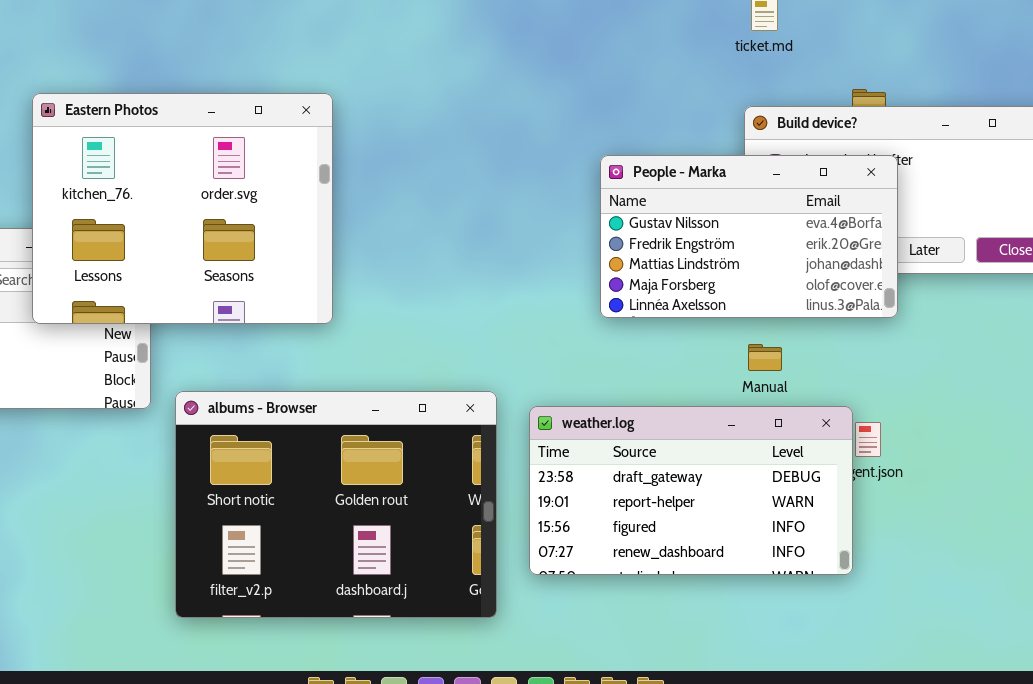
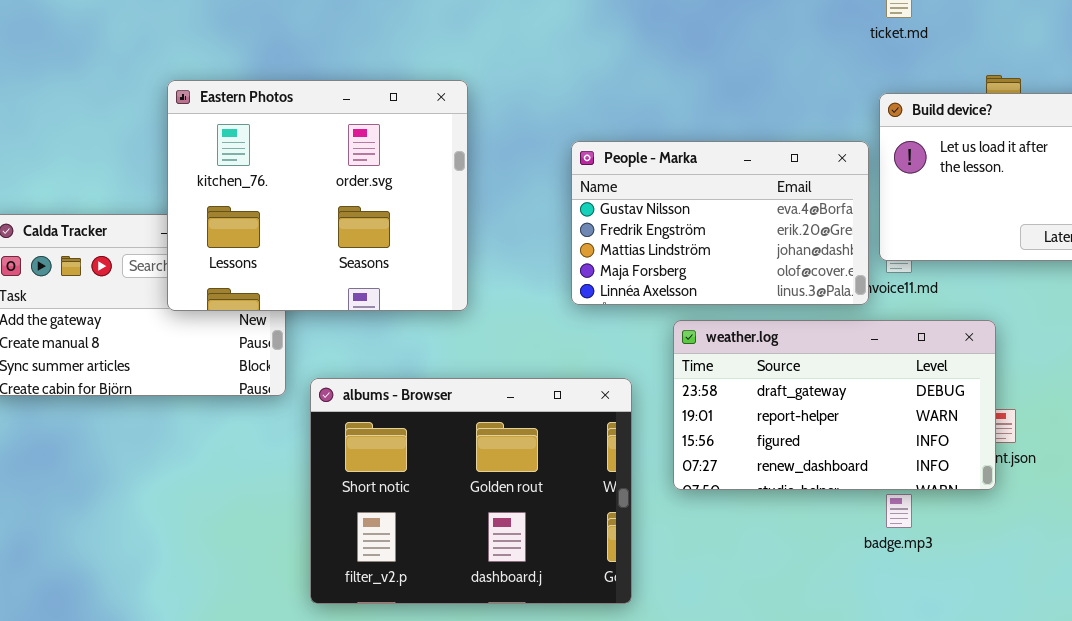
People - Marka: [600,155,898,318] -> [571,141,869,305], moved
weather.log: [529,406,853,575] -> [673,320,996,490], moved

